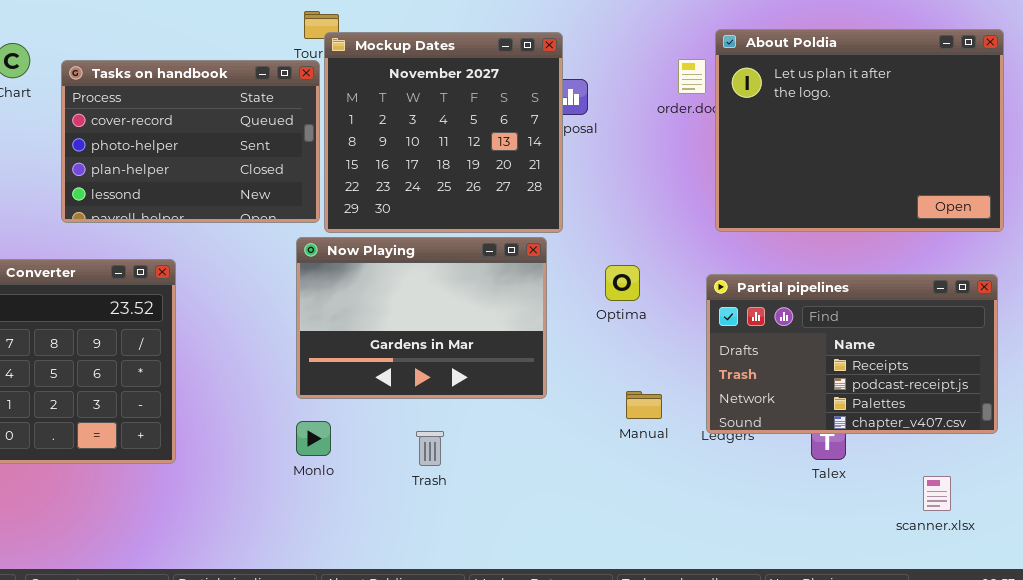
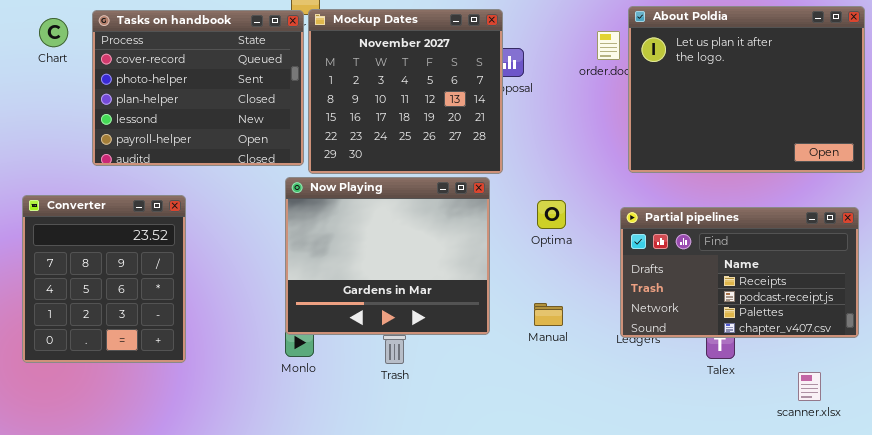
Tasks on handbook: [61,60,320,223] -> [92,10,304,166], resized
Now Playing: [296,237,547,399] -> [285,177,490,335], resized
Manual: [626,391,662,419] -> [534,303,563,326], moved

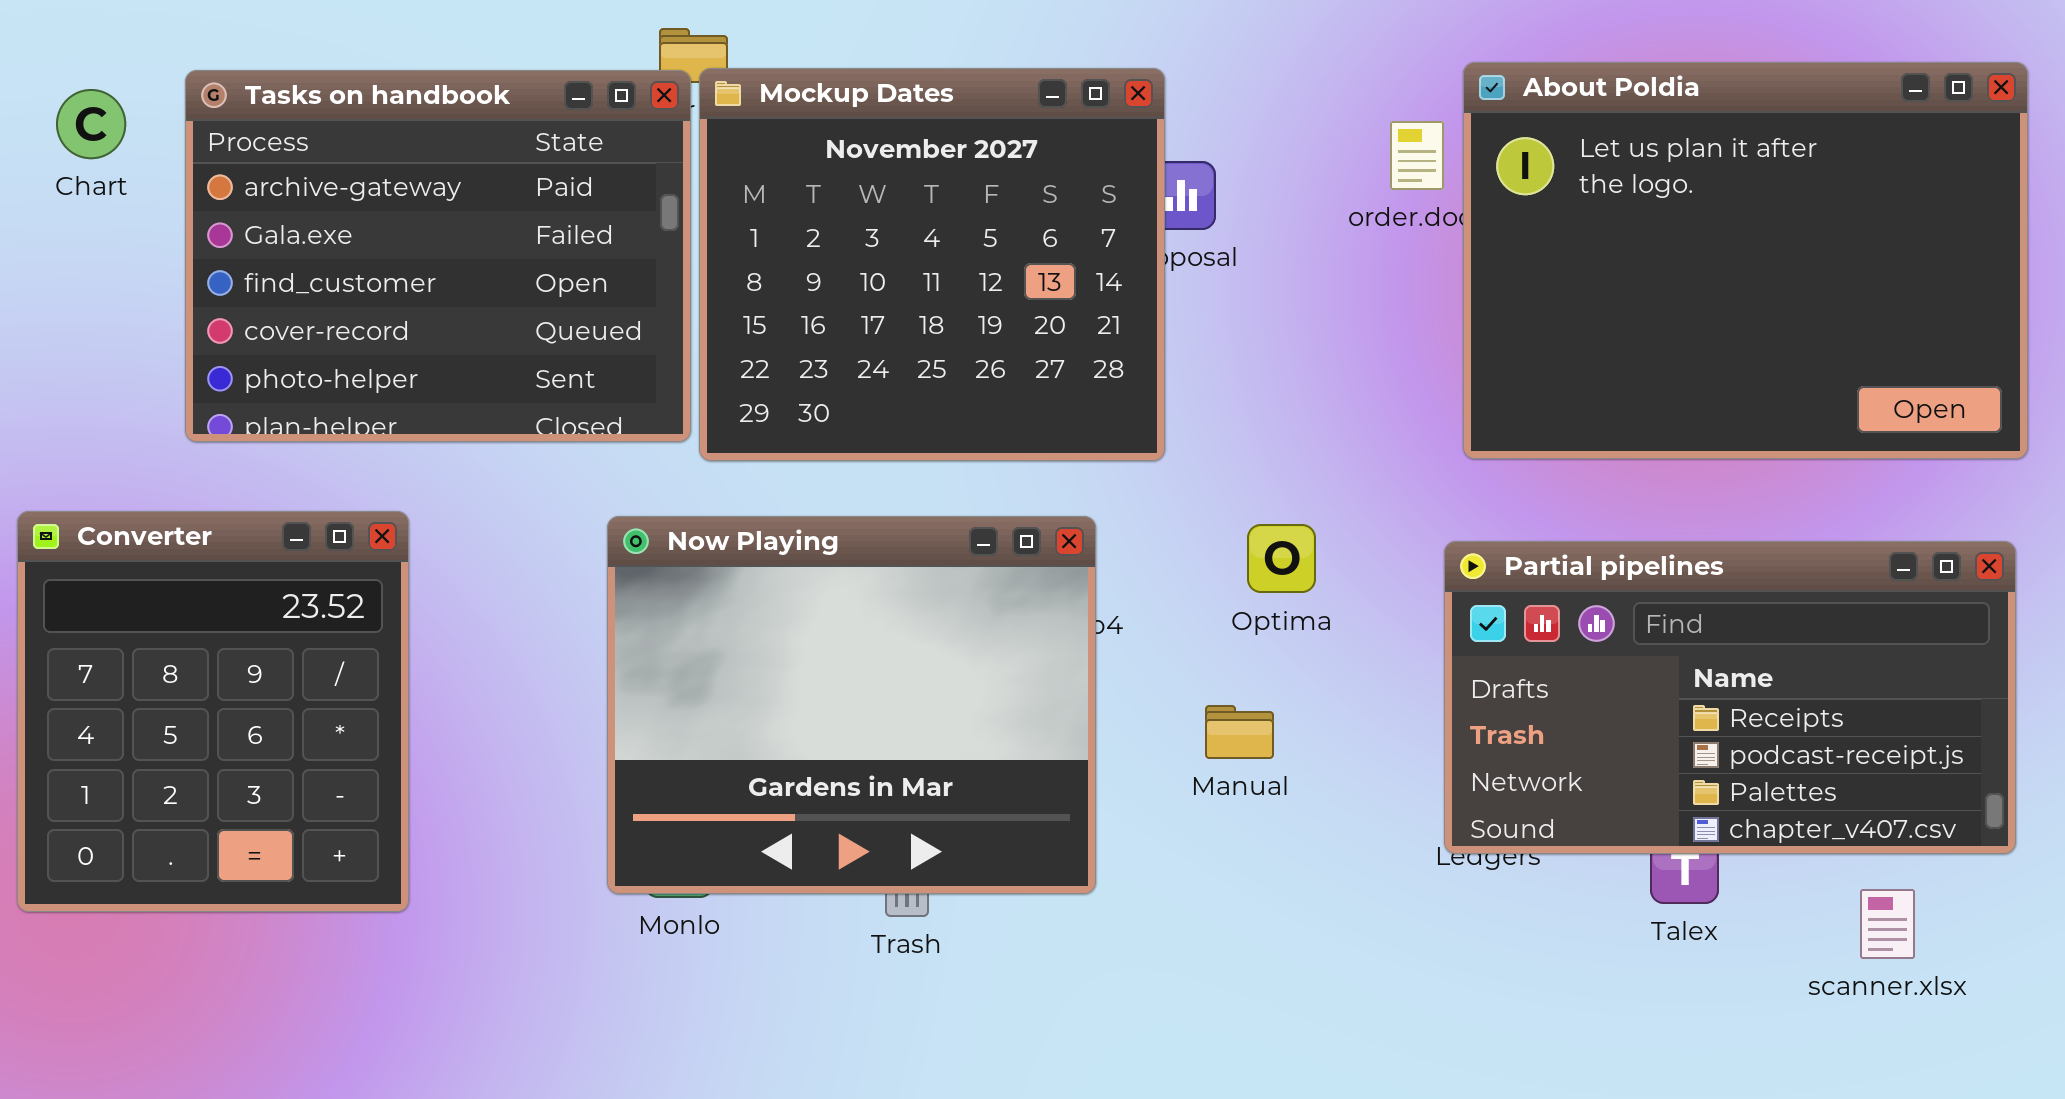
Tasks on handbook: [92,10,304,166] -> [185,70,691,442], scrolled up 3 rows
Now Playing: [285,177,490,335] -> [607,516,1096,894], moved
Manual: [534,303,563,326] -> [1205,705,1274,759], moved
scanner.xlsx: [798,372,821,401] -> [1860,889,1915,959], moved

